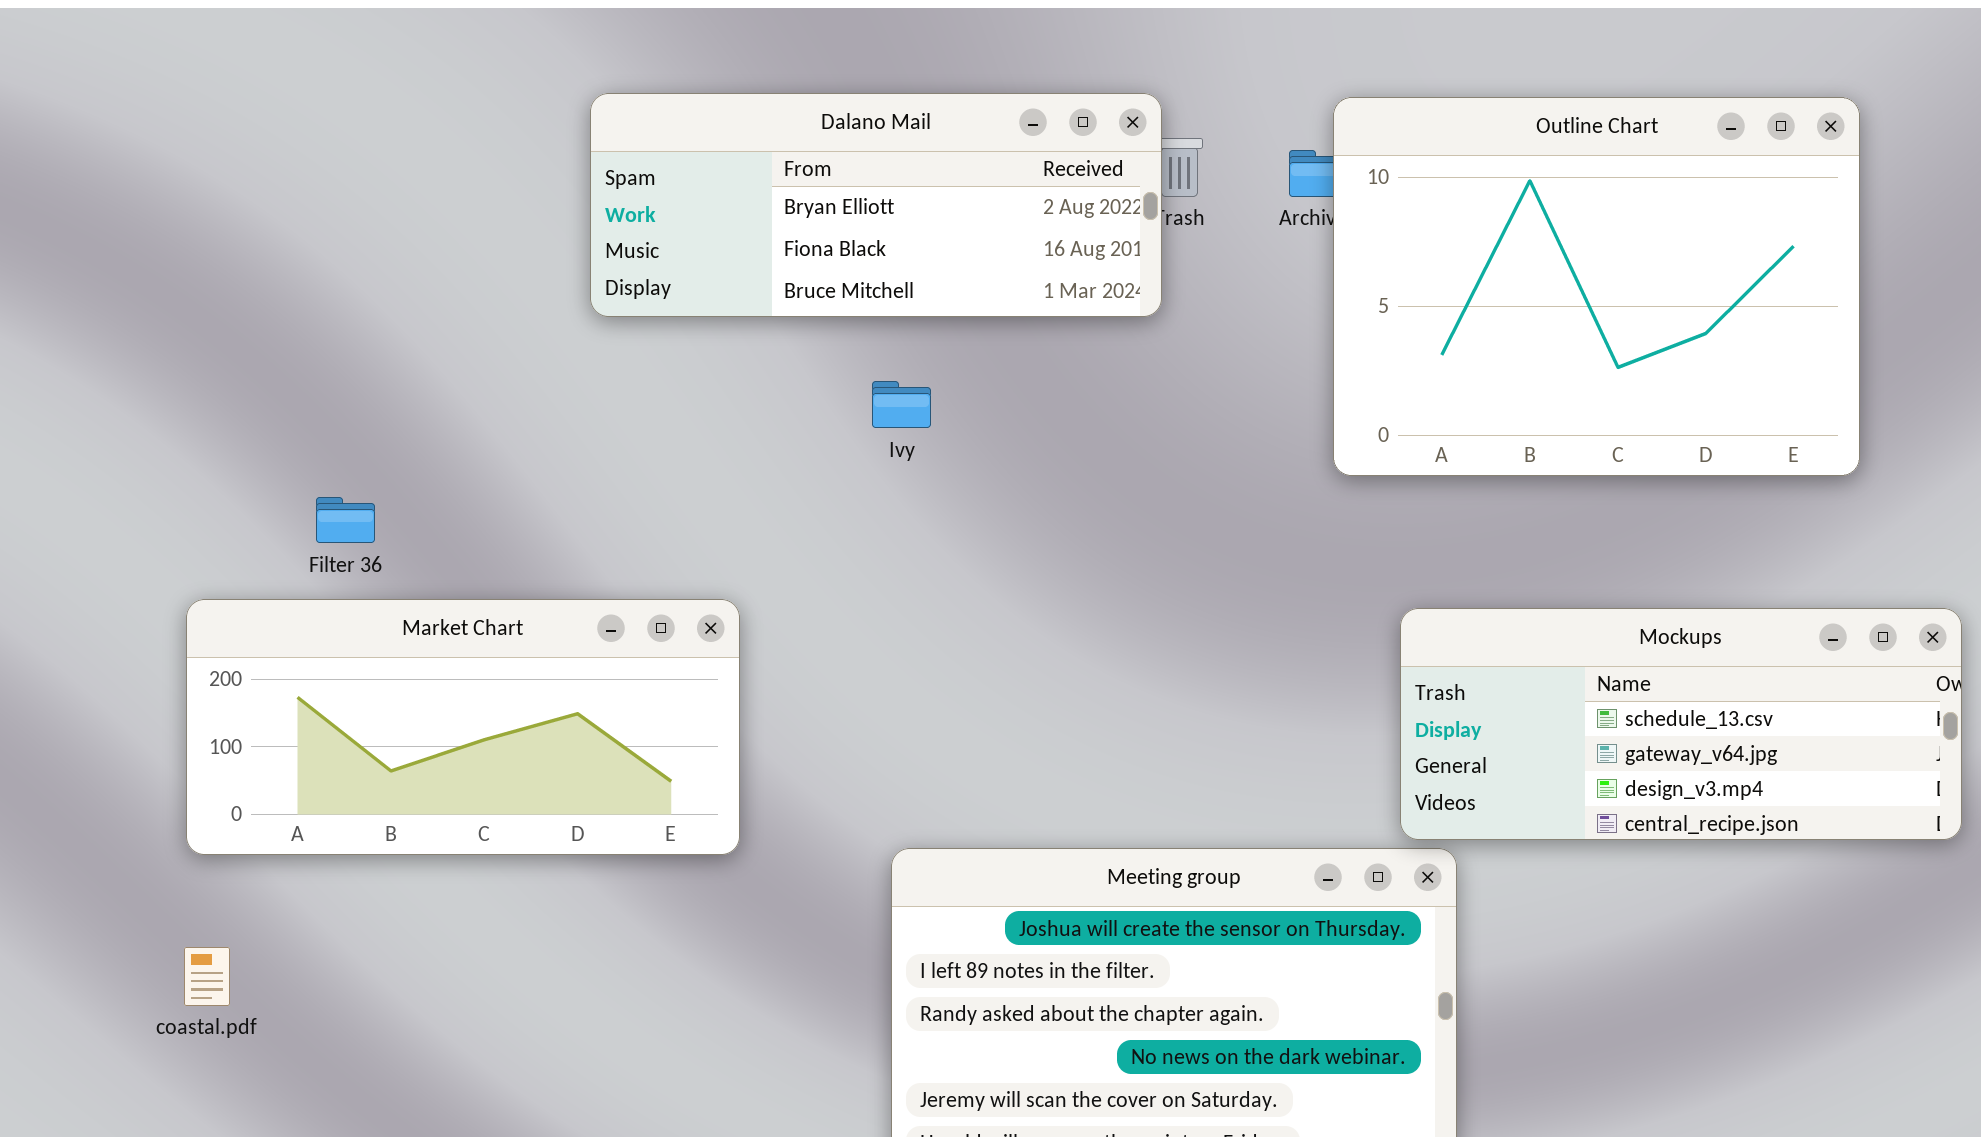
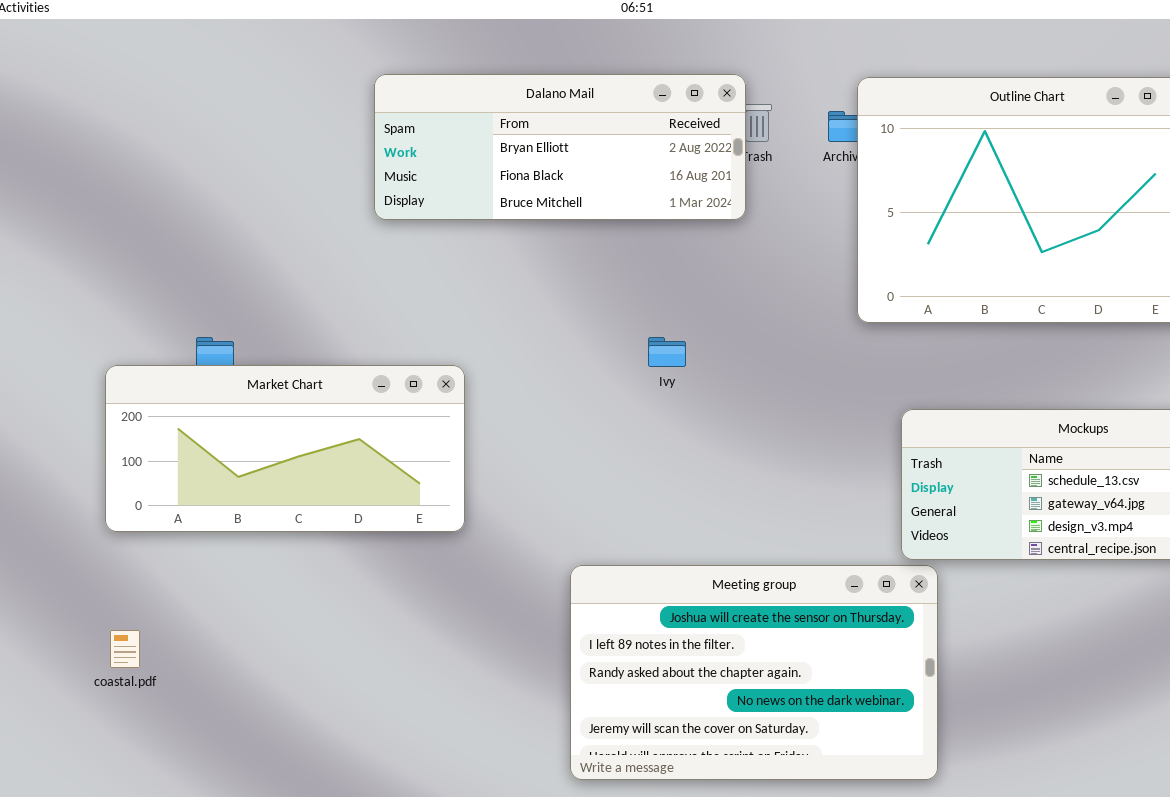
Ivy: [872,381,931,428] -> [648,337,686,367], moved
Market Chart: [186,599,740,855] -> [105,365,465,532], moved

